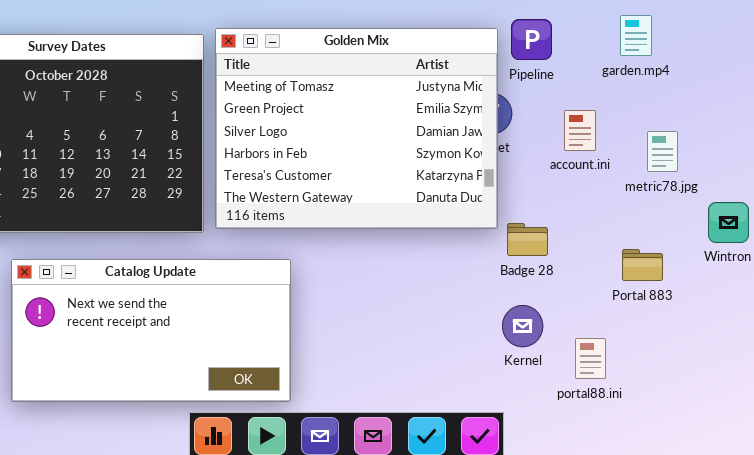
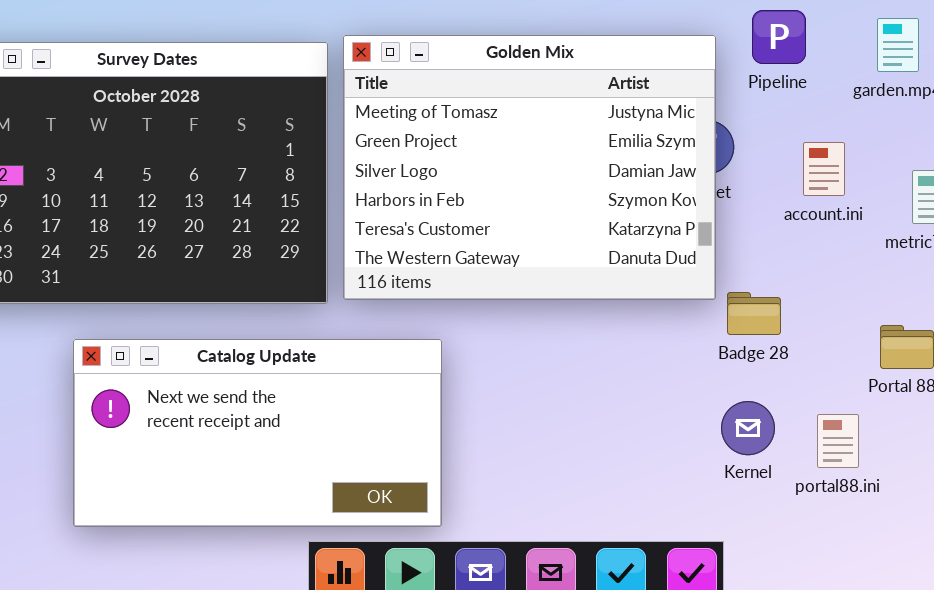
Pipeline: [511,19,552,60] -> [752,10,806,64], moved
portal88.ini: [575,338,606,379] -> [817,414,859,468], moved

